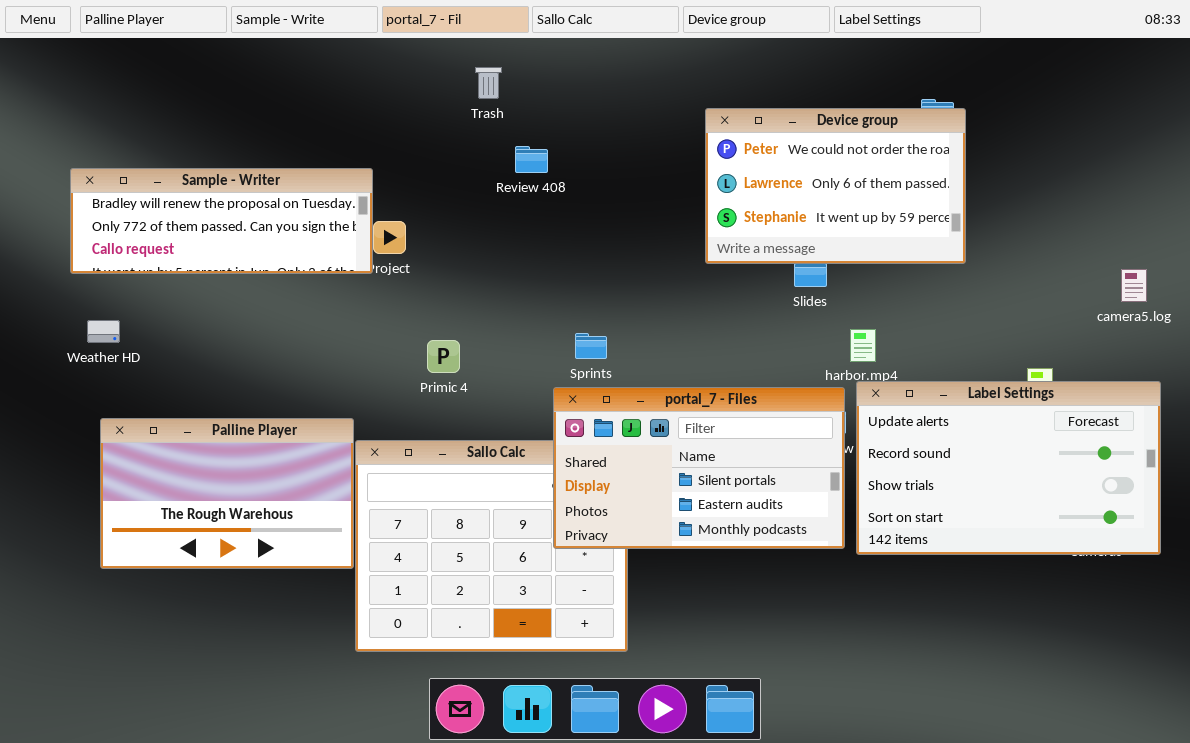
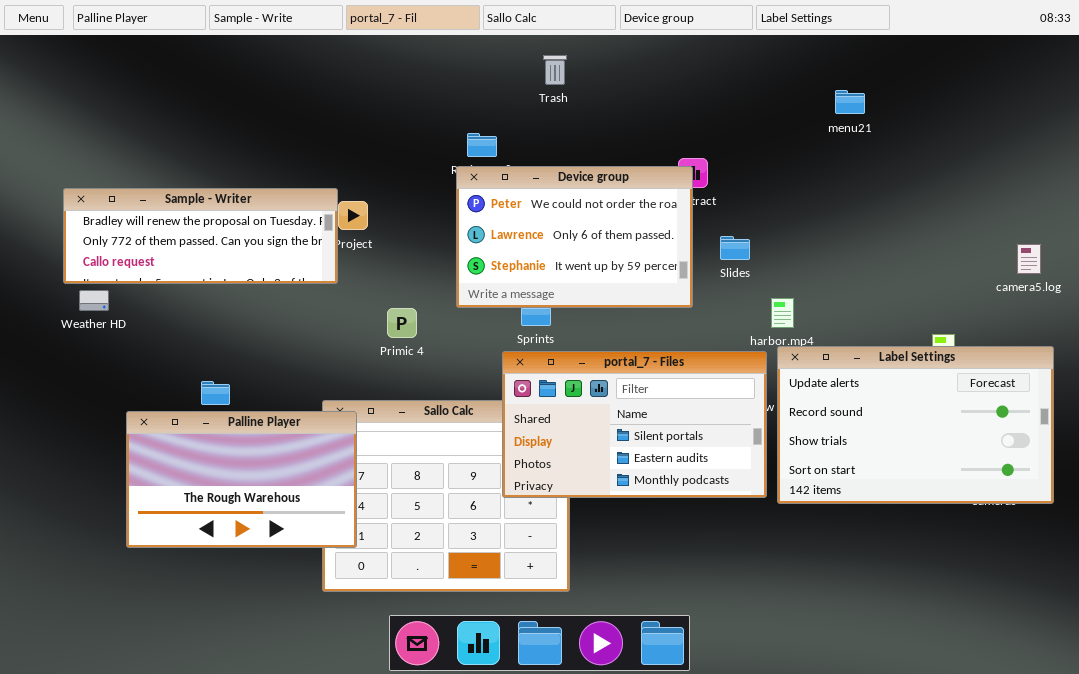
Trash: [475,67,502,99] -> [543,55,567,85], moved
Device group: [705,108,966,264] -> [456,166,693,308], moved
Sample - Writer: [70,168,373,274] -> [63,188,338,284], moved
Palline Player: [100,418,354,569] -> [126,411,357,548], moved

